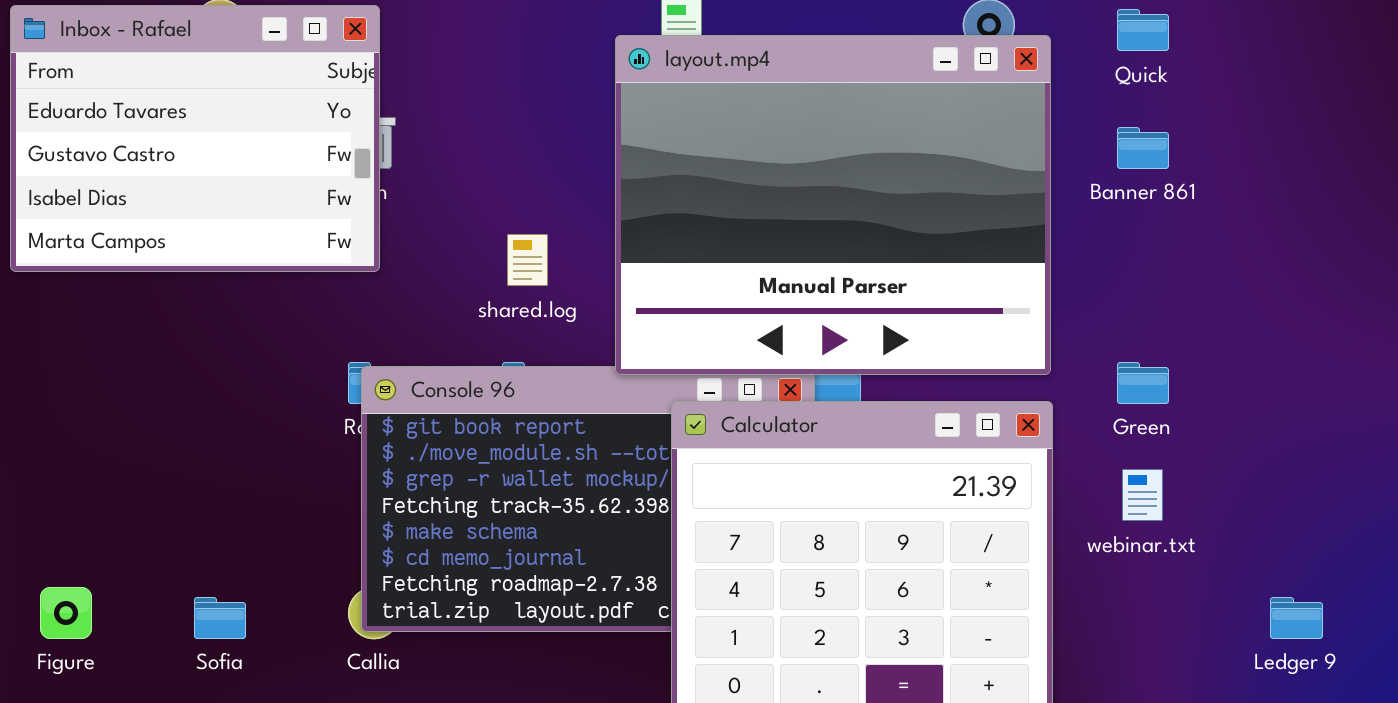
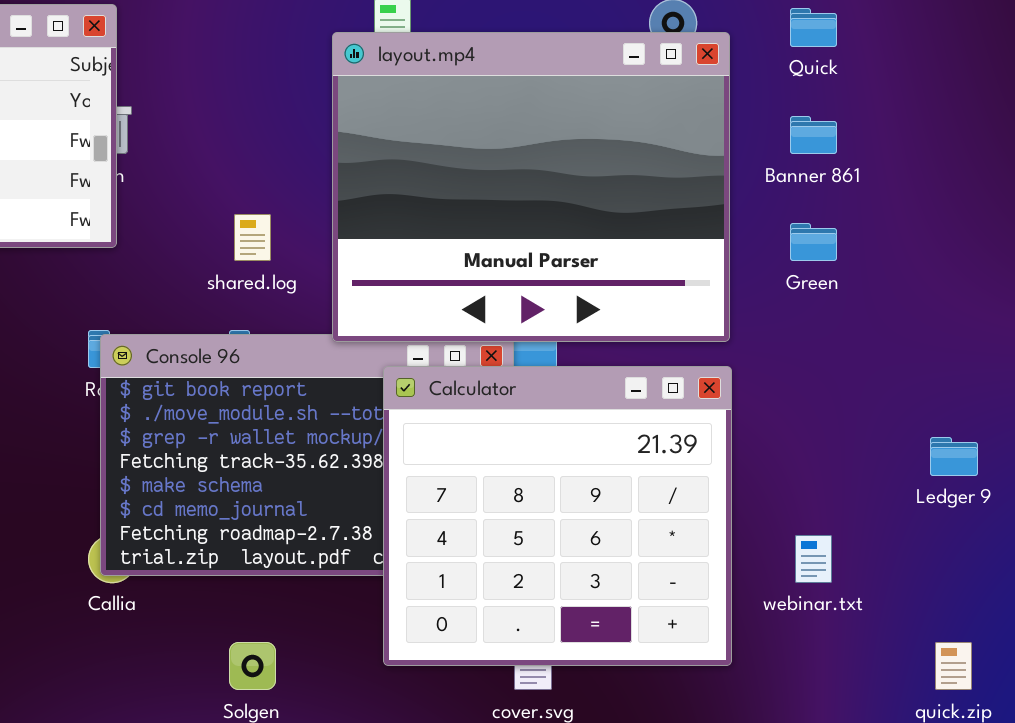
Green: [1117,362,1169,404] -> [790,223,837,261], moved
webinar.txt: [1122,469,1163,521] -> [795,535,832,583], moved
Ledger 9: [1270,597,1323,639] -> [930,437,978,476], moved

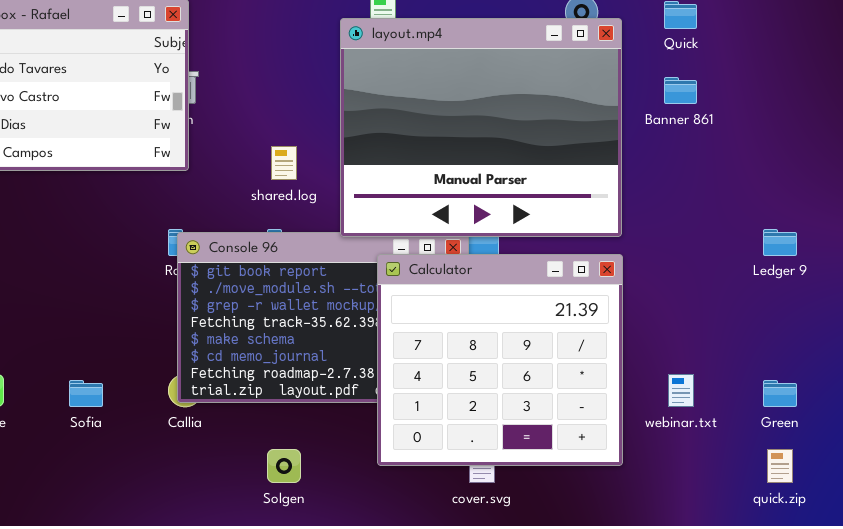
Green: [790,223,837,261] -> [763,380,797,407], moved
Ledger 9: [930,437,978,476] -> [763,229,797,256], moved

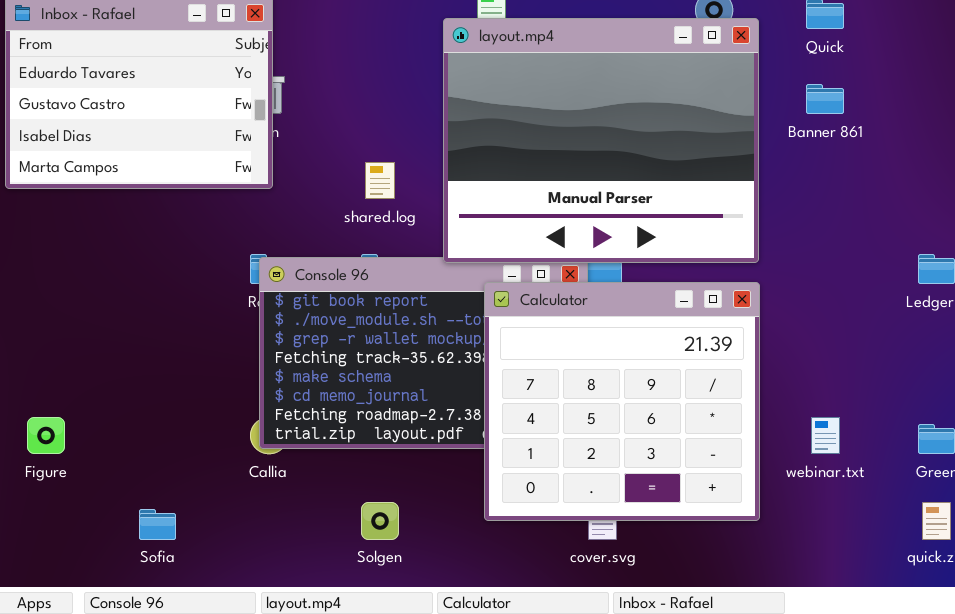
Sofia: [69,380,103,407] -> [139,509,176,540], moved

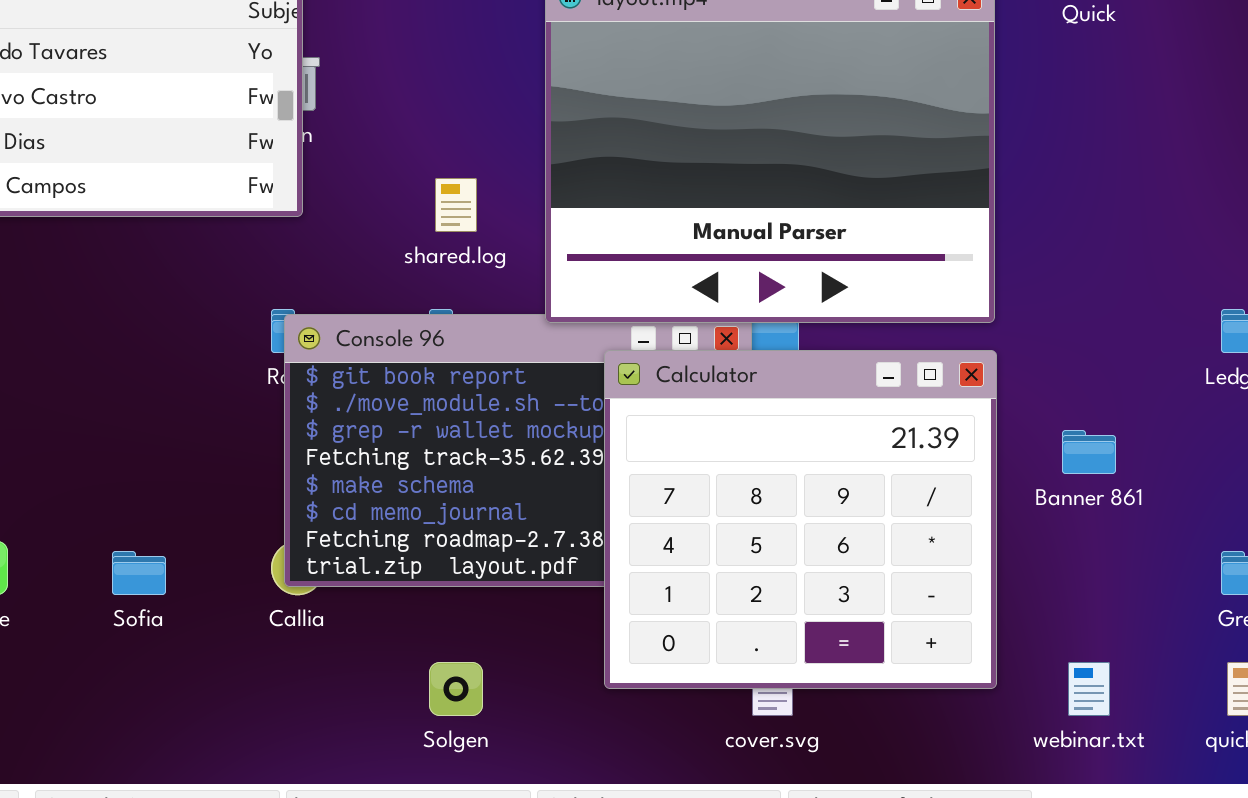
Banner 861: [806,84,844,114] -> [1062,430,1116,474], moved
webinar.txt: [811,417,840,454] -> [1068,662,1110,716], moved
Sofia: [139,509,176,540] -> [112,551,166,595], moved

